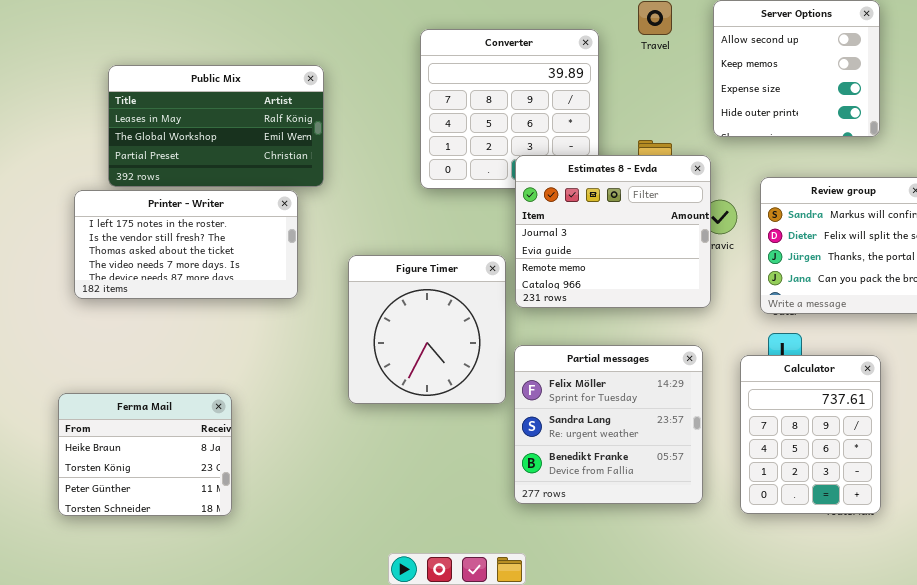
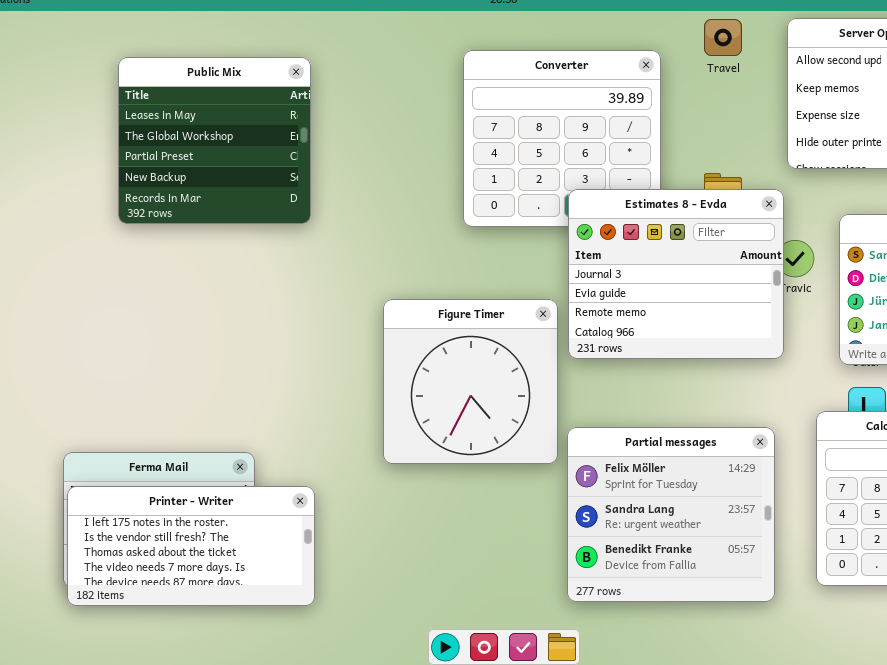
Public Mix: [108,65,324,187] -> [118,57,311,224], resized
Printer - Writer: [74,190,298,299] -> [67,486,315,606], moved
Partial messages: [514,345,703,504] -> [567,427,775,602], moved

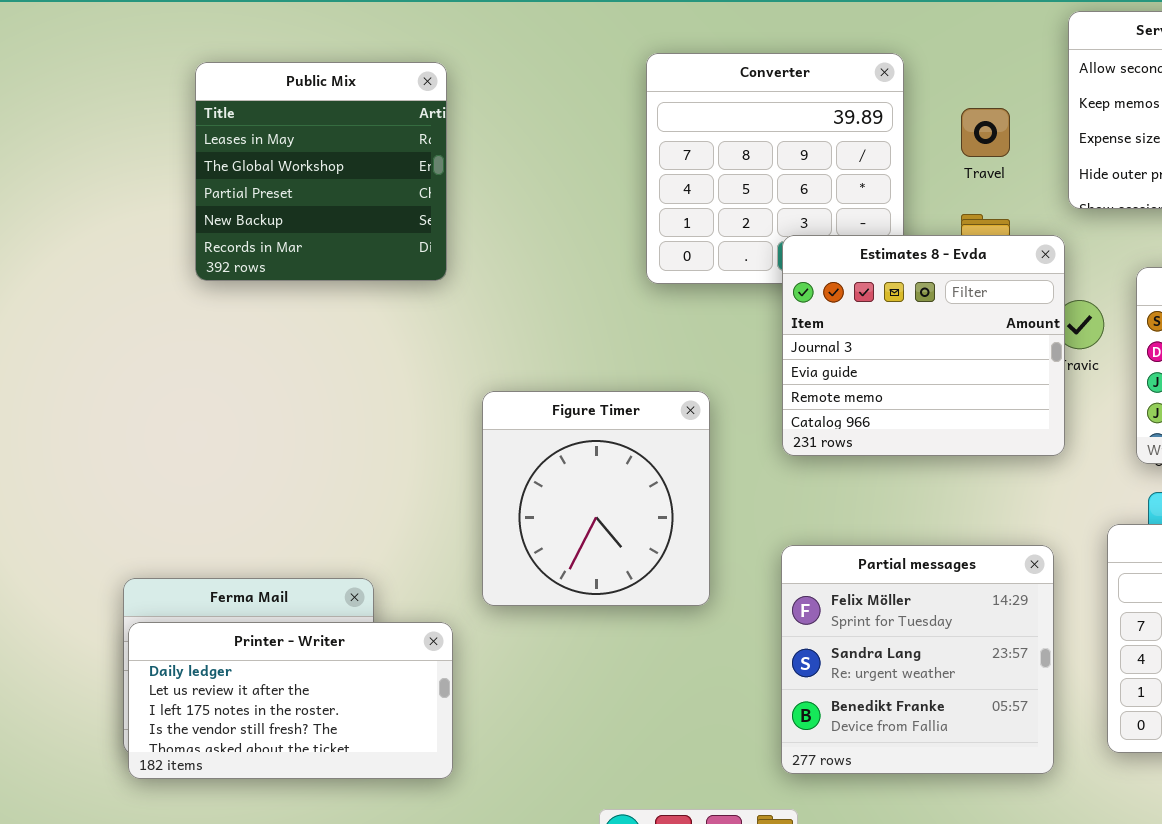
Travel: [704,19,742,56] -> [961,108,1010,157], moved
Figure Timer: [383,299,558,464] -> [482,391,710,606], moved
Printer - Writer: [67,486,315,606] -> [128,622,453,779], scrolled up 2 rows

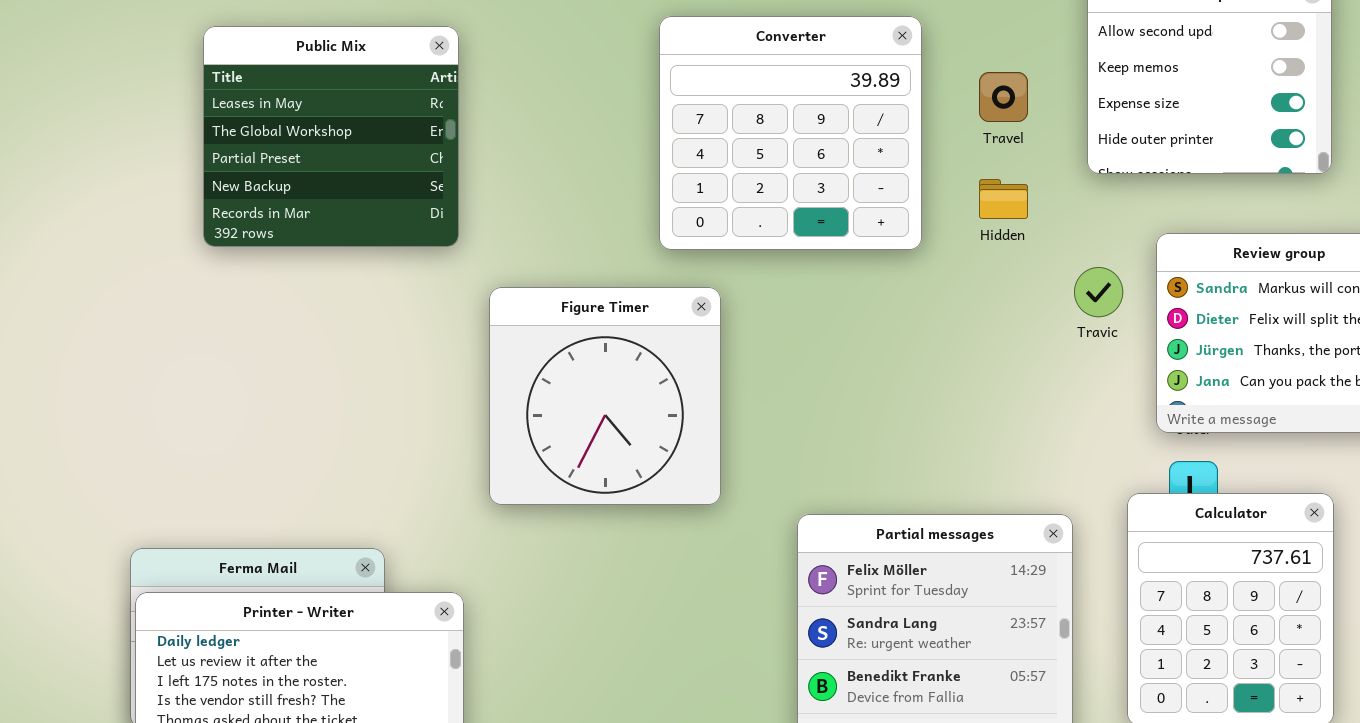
Estimates 8 - Evda: [782,235,1065,456] -> none, closed
Figure Timer: [482,391,710,606] -> [489,287,721,505], moved

